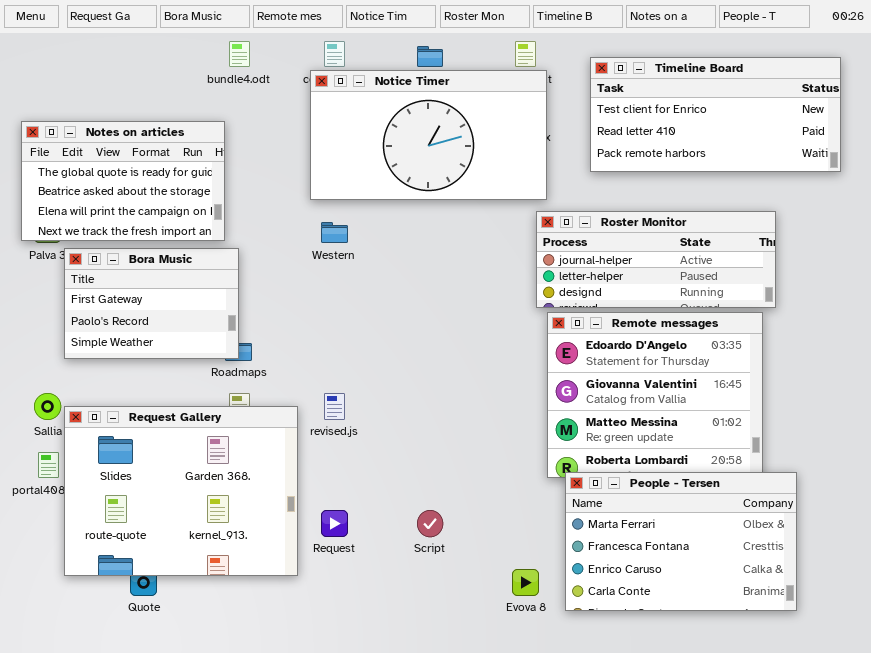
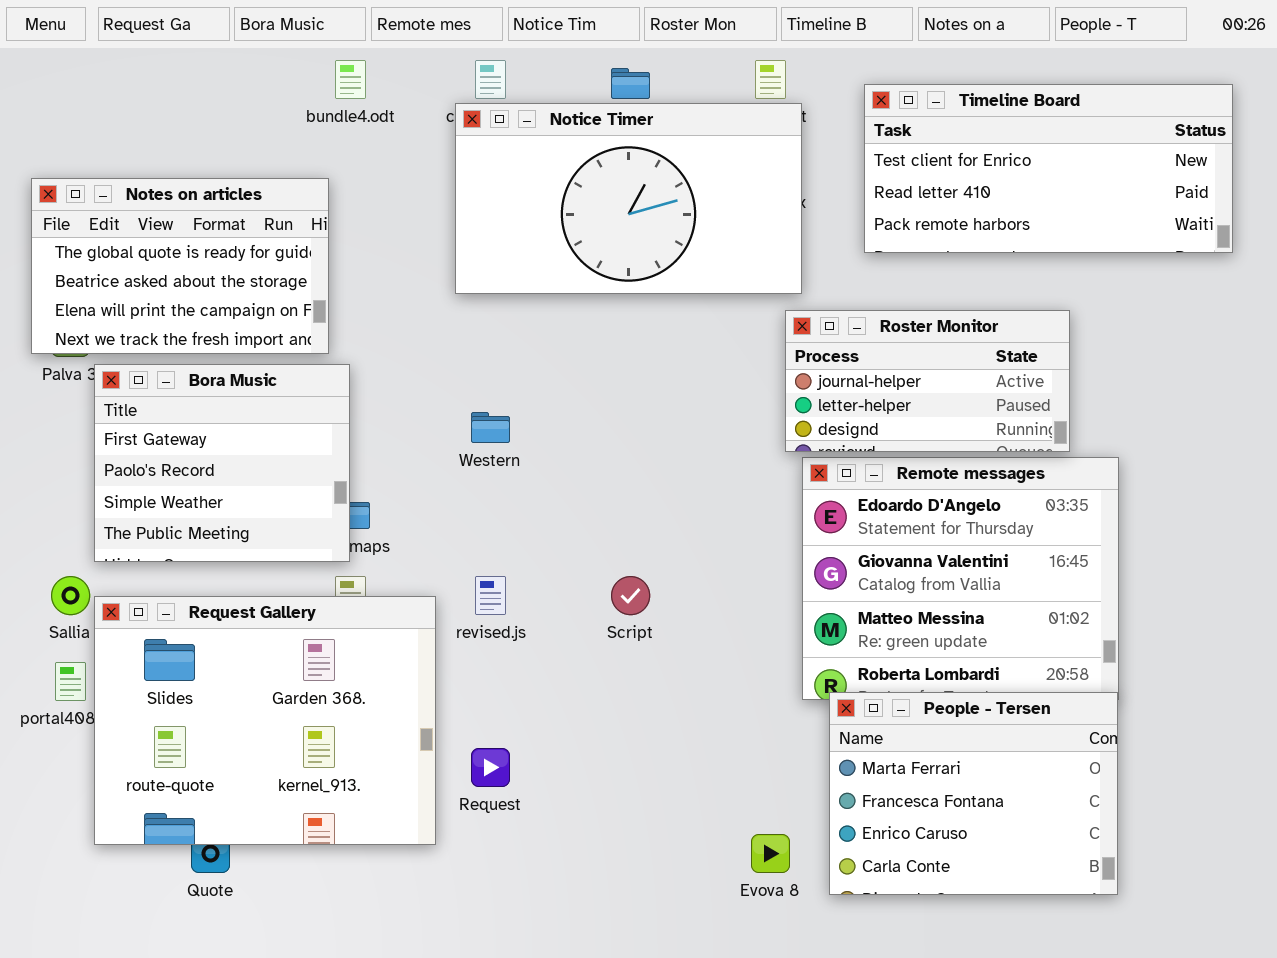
Roster Monitor: [536,211,776,308] -> [785,310,1070,452], resized
Western: [321,222,348,243] -> [471,412,510,443], moved
Bora Music: [64,248,239,359] -> [94,364,350,562], resized
People - Tersen: [565,472,797,611] -> [829,692,1118,895], resized
Script: [417,510,443,537] -> [611,576,650,615], moved

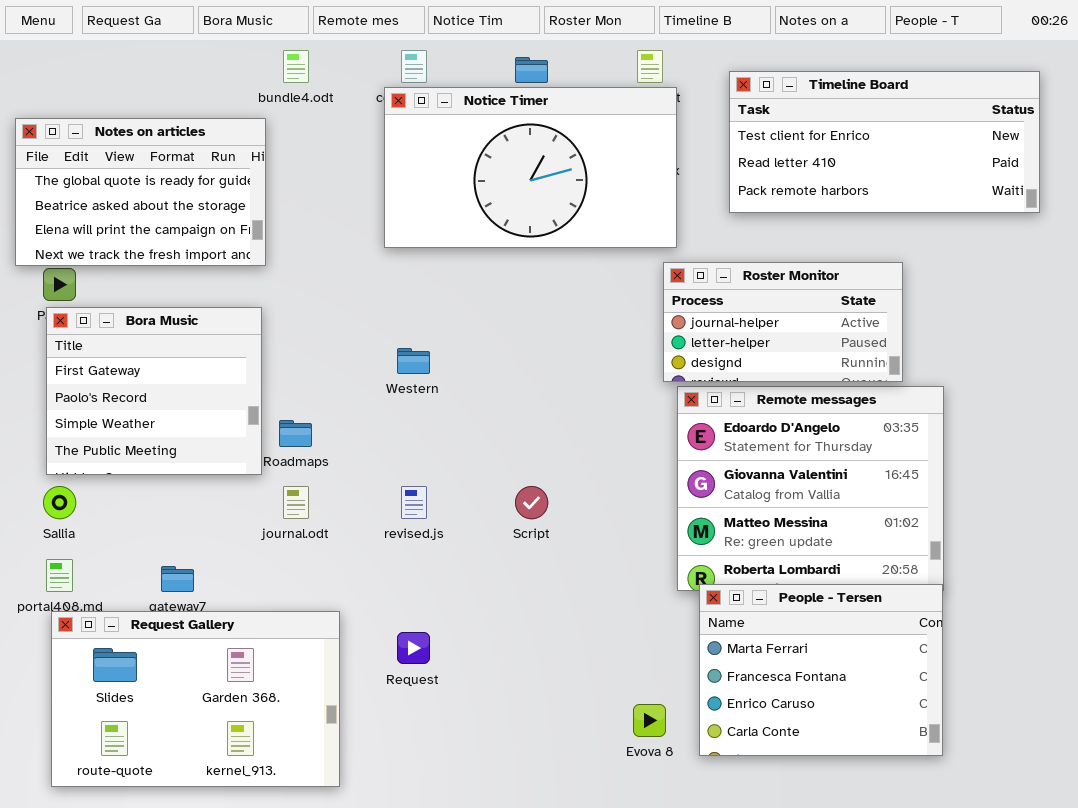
Notes on articles: [31,178,329,354] -> [15,118,266,266], moved
Bora Music: [94,364,350,562] -> [46,307,262,475], moved
Request Gallery: [94,596,436,845] -> [51,611,340,787], moved, resized

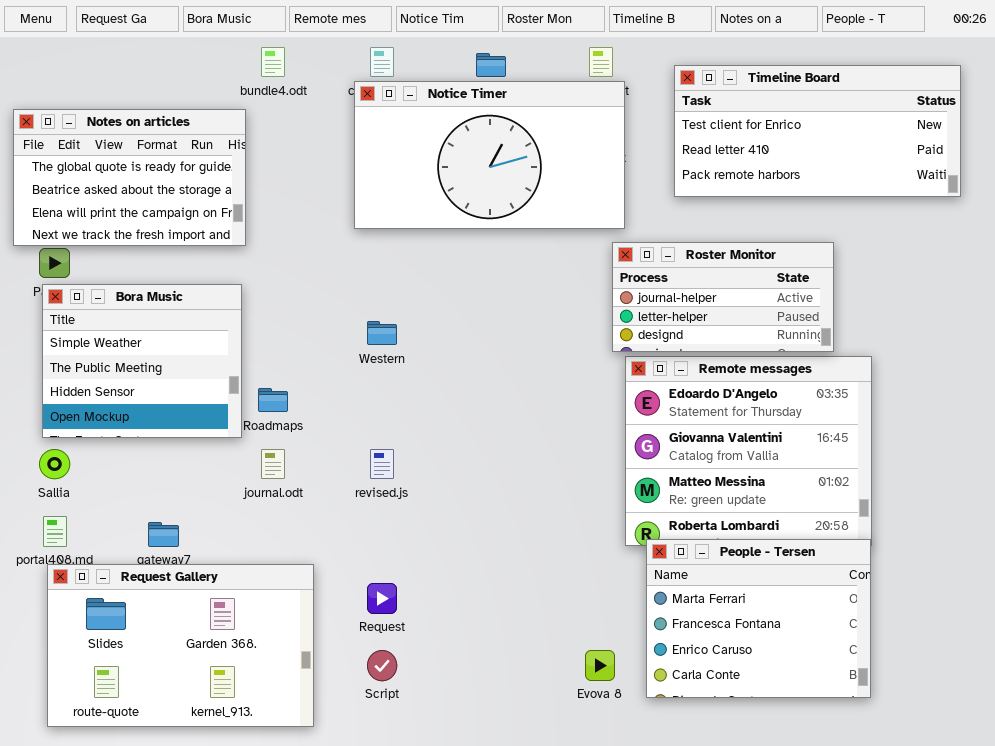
Bora Music: [46,307,262,475] -> [42,284,242,438], scrolled down 2 rows
Script: [515,486,548,519] -> [367,650,397,681], moved

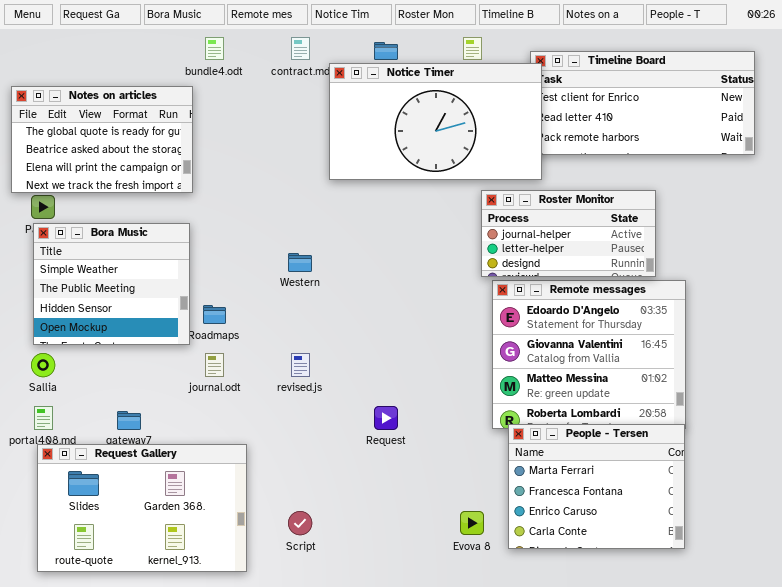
Notice Timer: [354,81,625,229] -> [329,63,542,180], moved
Request: [367,583,397,614] -> [374,406,398,430], moved

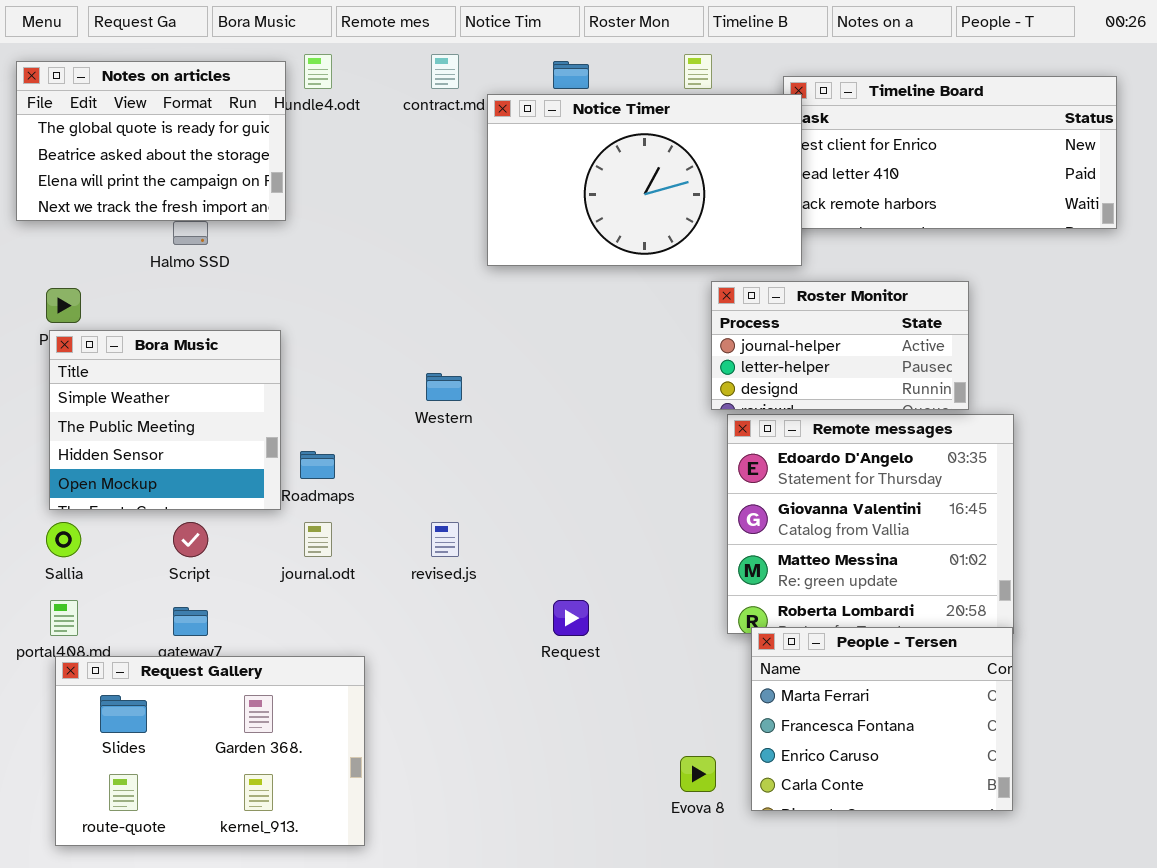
Notes on articles: [11,86,193,193] -> [16,61,286,221], moved
Script: [288,511,312,535] -> [173,522,208,557], moved

